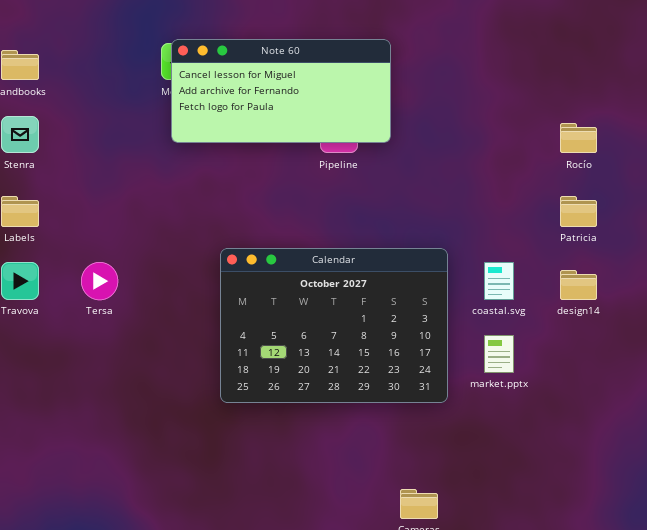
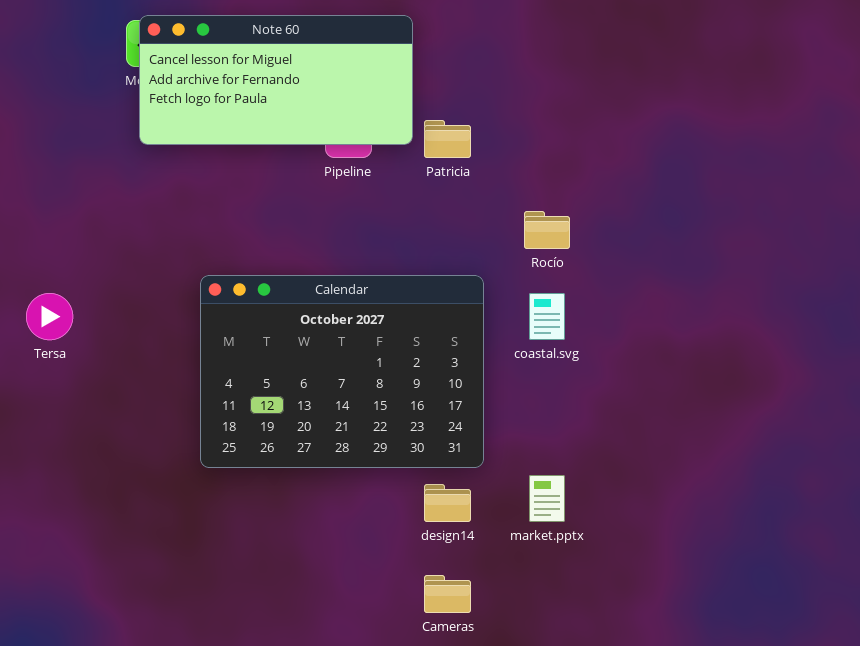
Rocío: [560,123,597,153] -> [524,211,570,249], moved
Patricia: [560,196,597,227] -> [424,120,471,158], moved
design14: [560,270,597,300] -> [424,484,471,522], moved
market.pptx: [484,335,514,373] -> [529,475,565,522], moved

